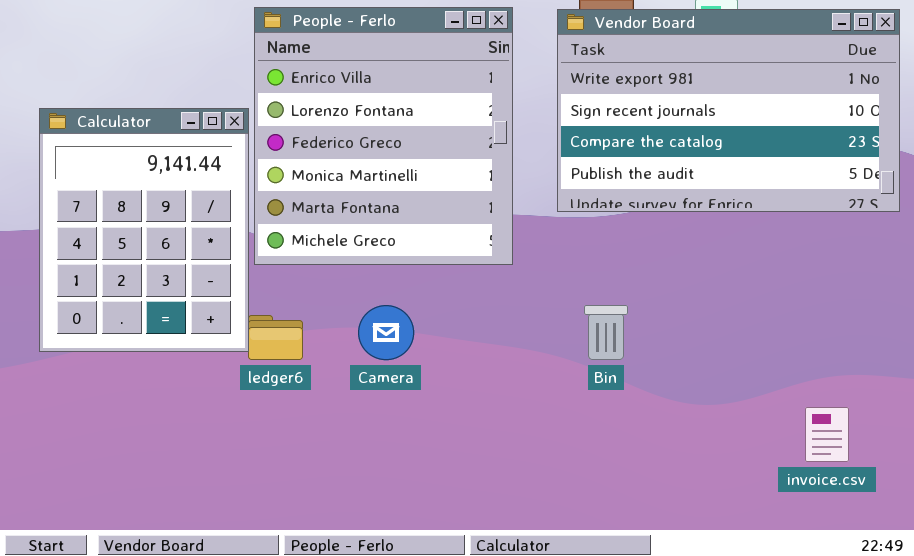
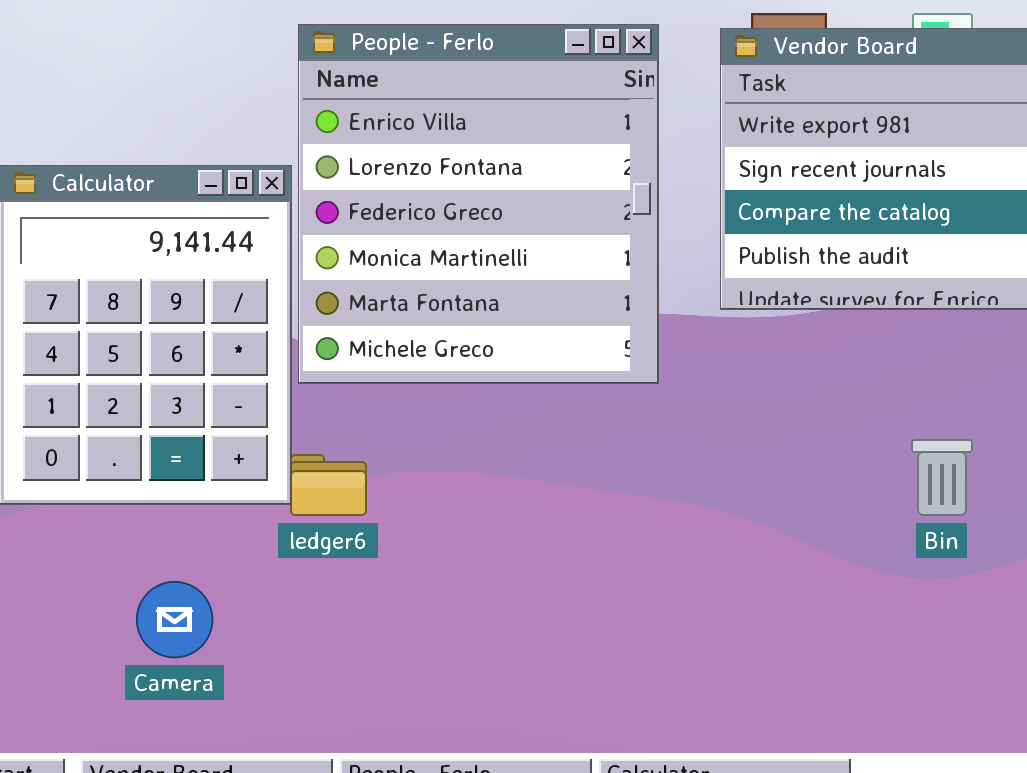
Camera: [358,305,414,360] -> [136,581,213,658], moved
Bin: [584,305,628,360] -> [911,439,973,516], moved

